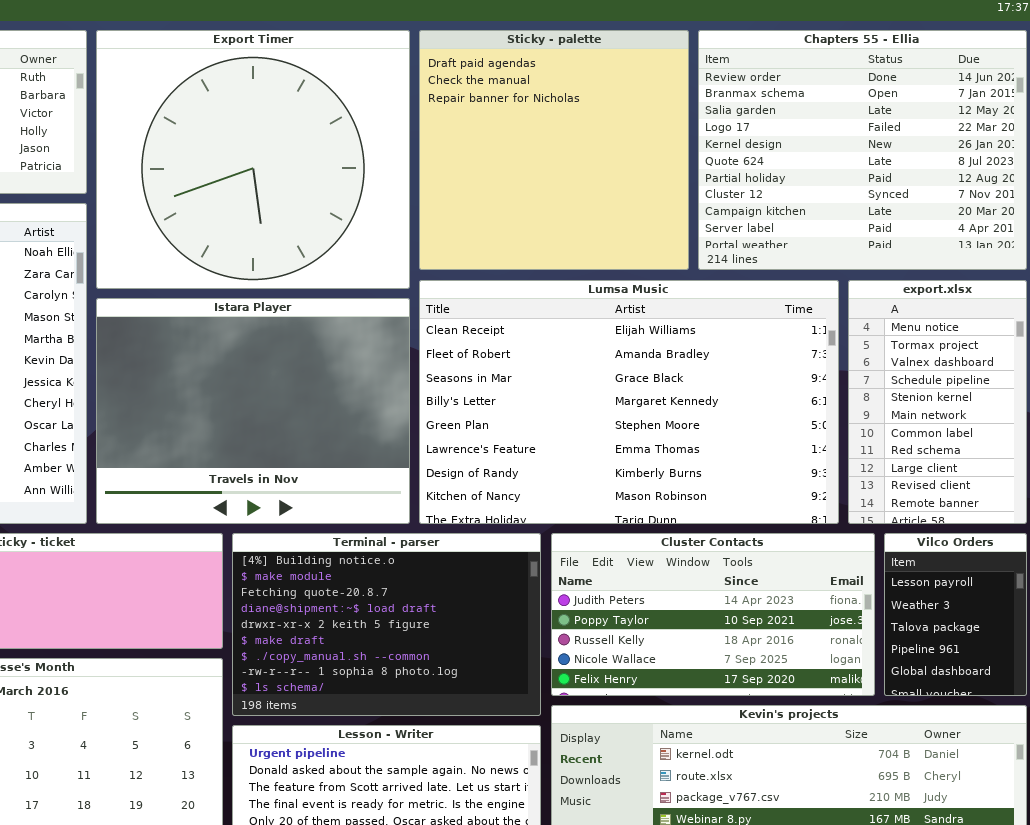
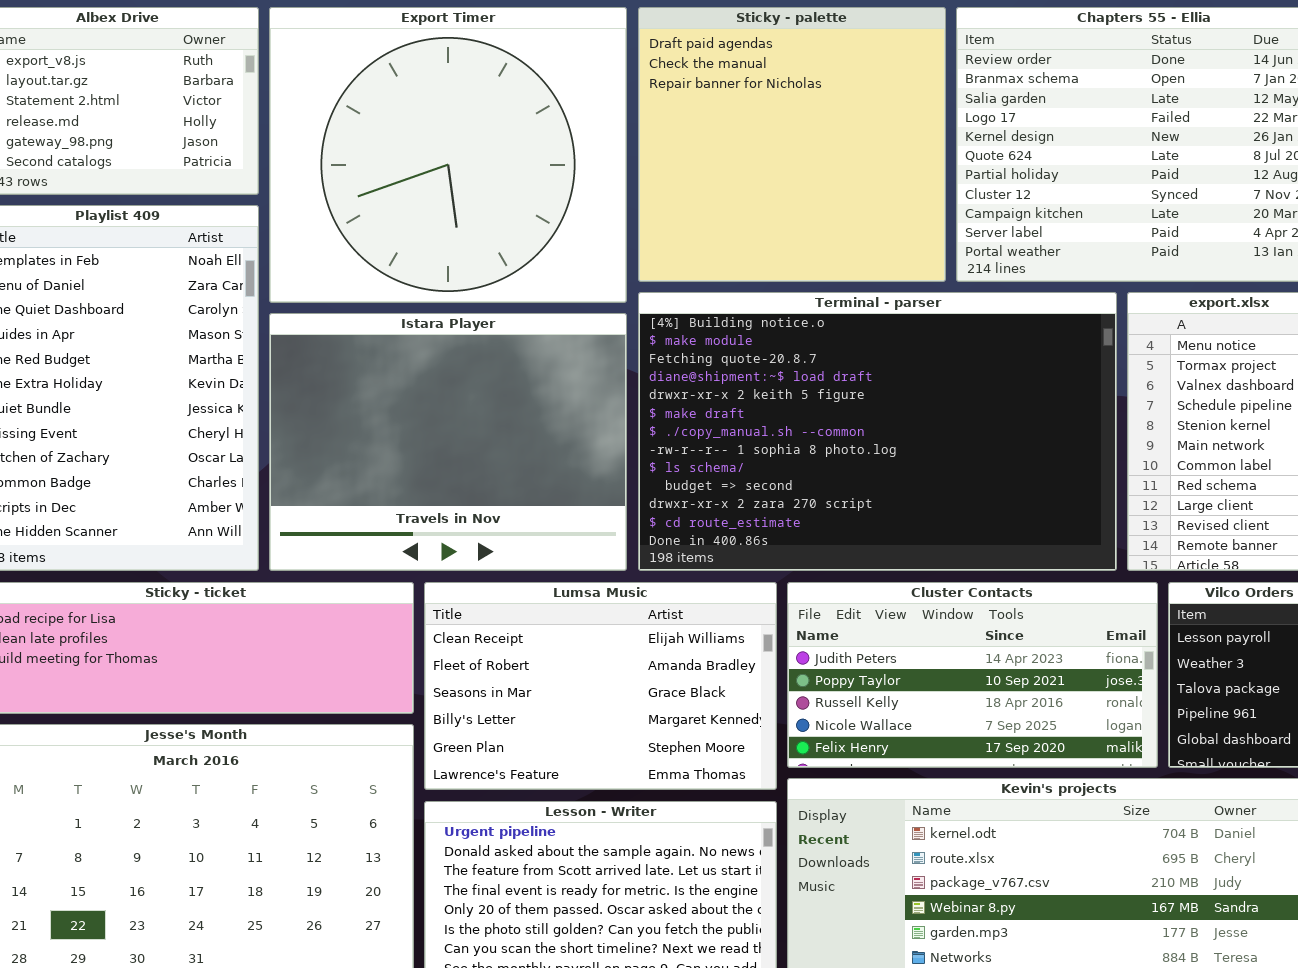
Lumsa Music: [419,280,839,524] -> [424,582,777,790], moved, resized
Terminal - parser: [232,533,541,716] -> [638,292,1117,571], moved, resized

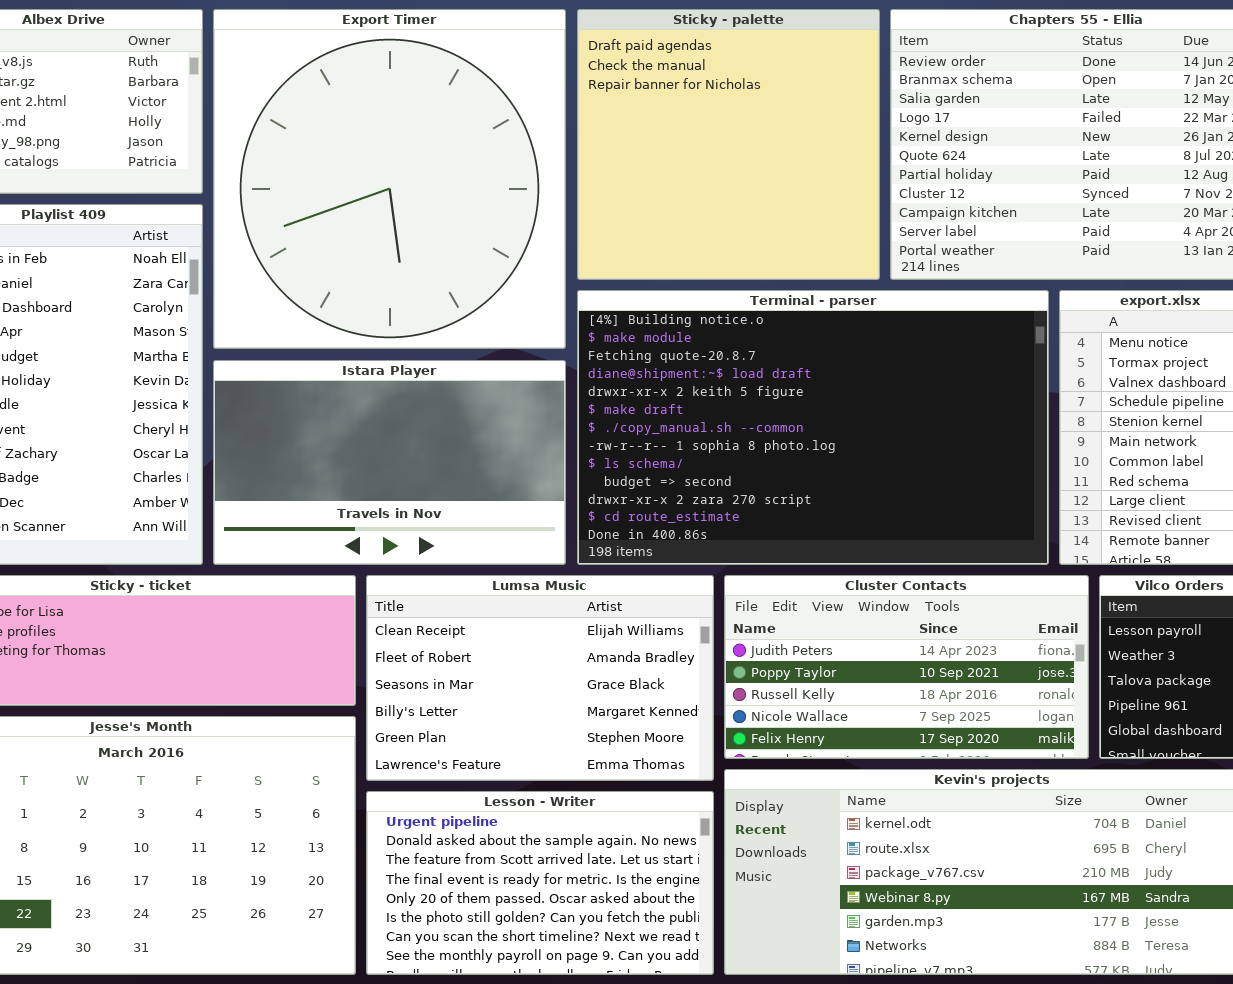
Export Timer: [269,7,627,303] -> [213,9,566,349], resized
Istara Player: [269,313,627,571] -> [213,360,566,565], resized

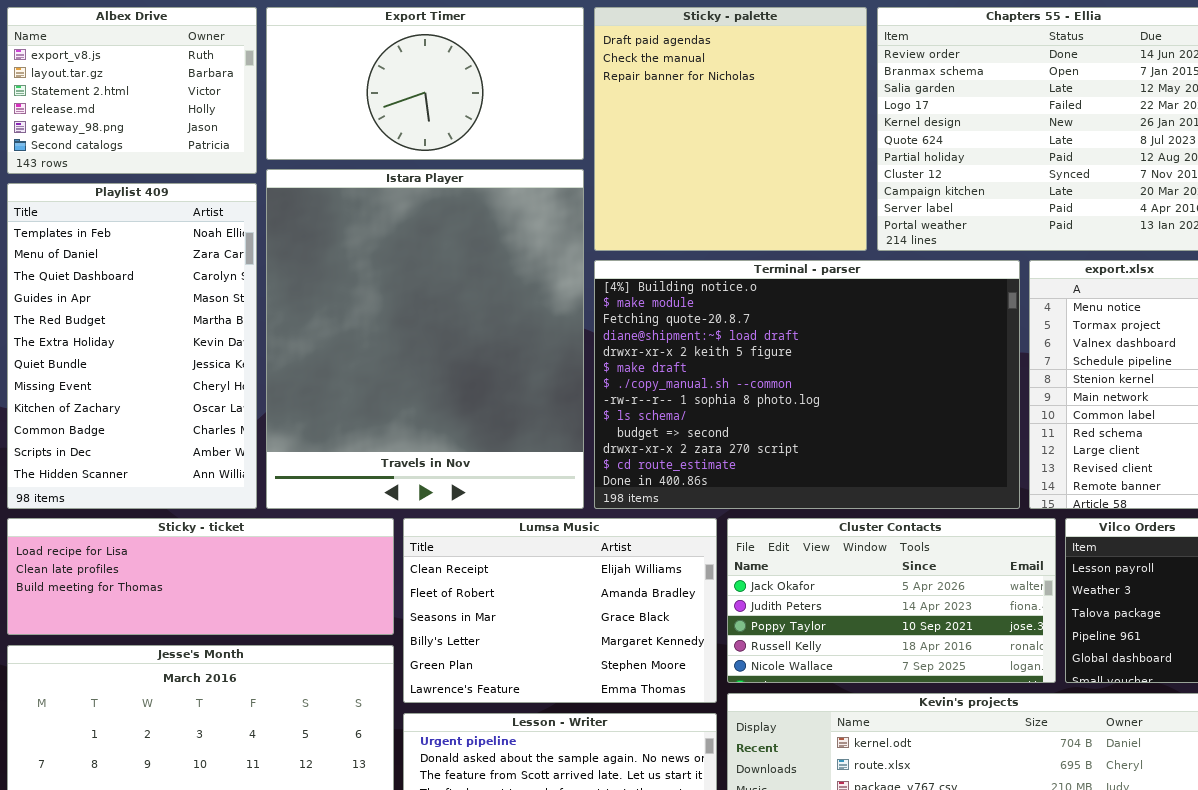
Export Timer: [213,9,566,349] -> [266,7,584,160], resized
Istara Player: [213,360,566,565] -> [266,169,584,509], resized
Cluster Contacts: [724,575,1089,759] -> [727,518,1056,683], scrolled up 1 row

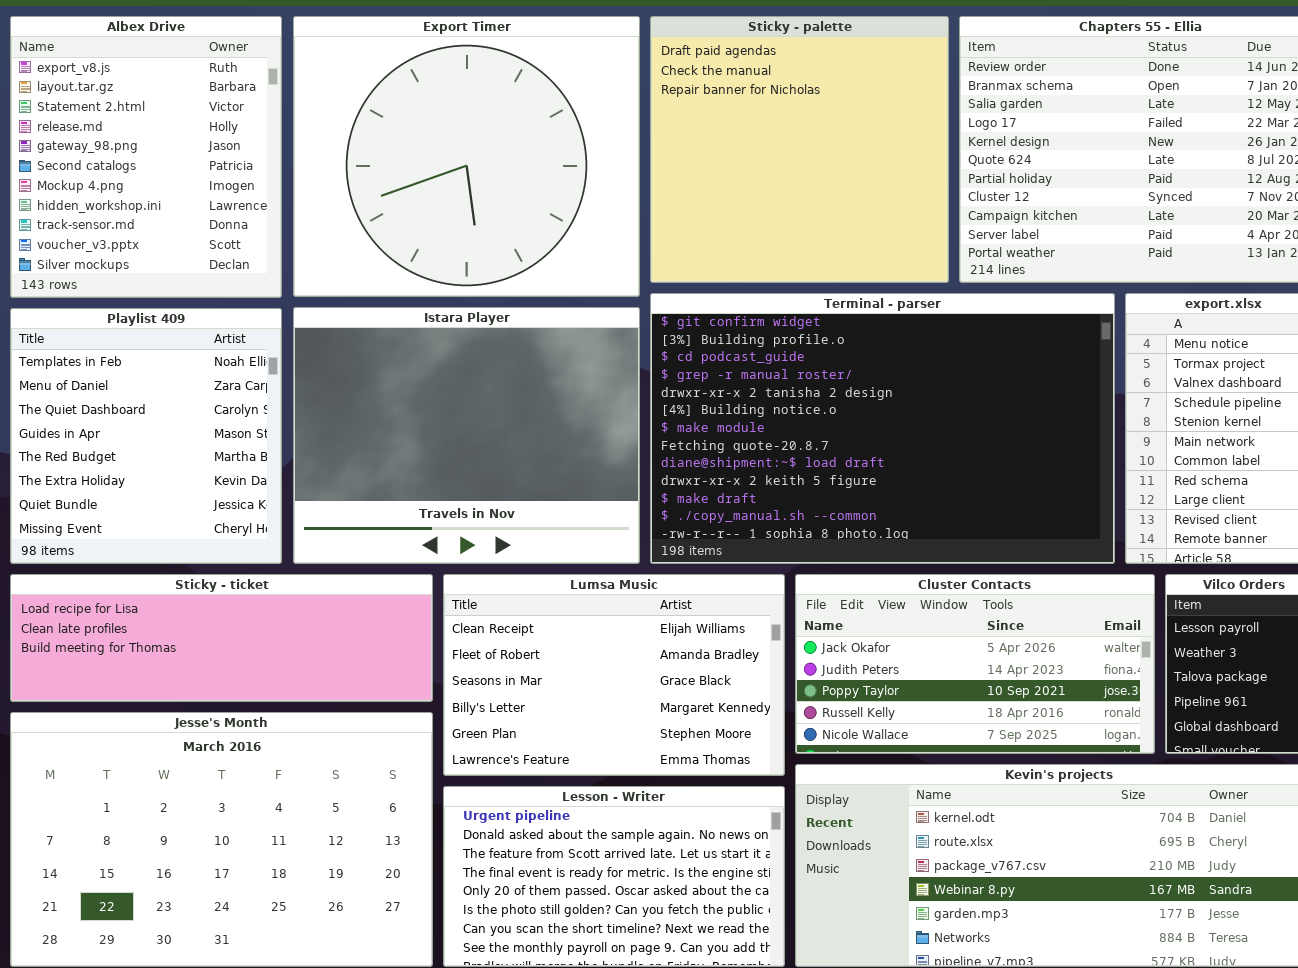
Albex Drive: [7,7,257,174] -> [10,16,282,298], resized
Export Timer: [266,7,584,160] -> [293,16,640,297], resized
Istara Player: [266,169,584,509] -> [293,307,640,564], resized
Playlist 409: [7,183,257,509] -> [10,308,282,564], resized
Terminal - parser: [594,260,1020,509] -> [650,293,1115,564], scrolled up 5 rows

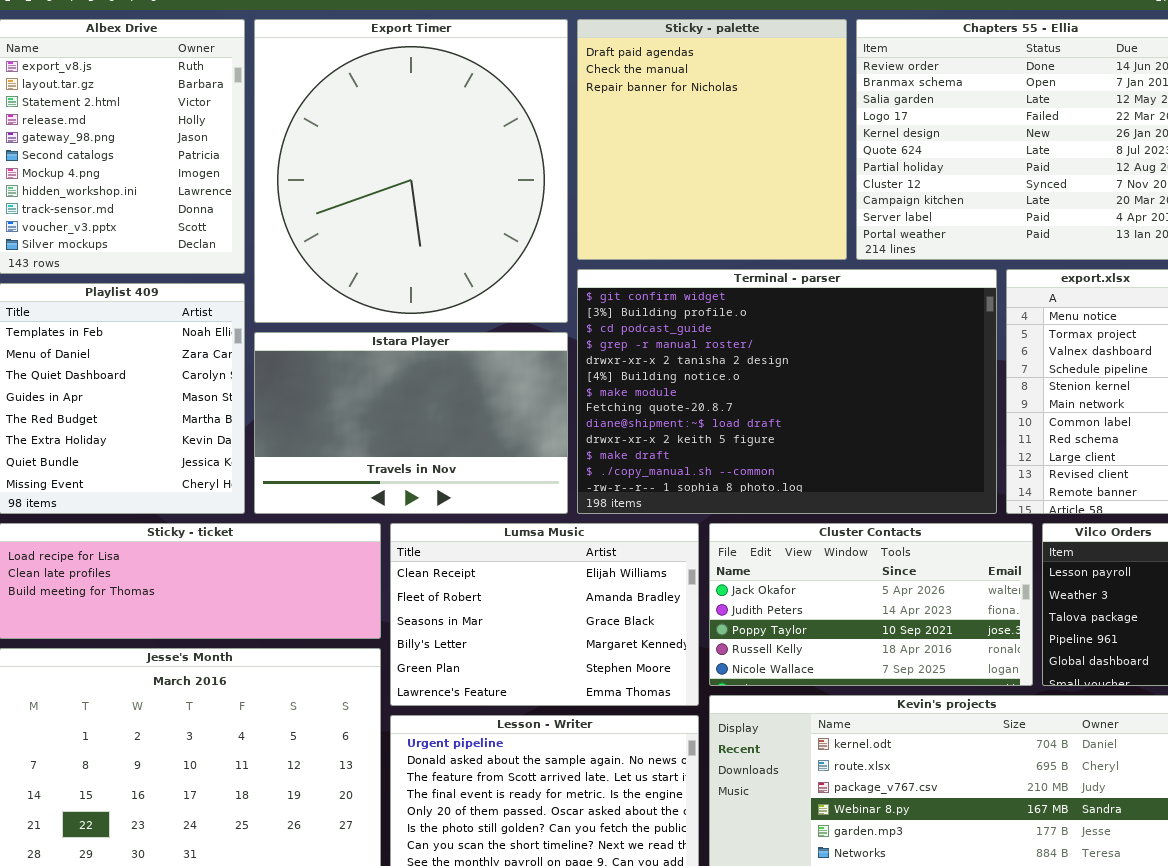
Export Timer: [293,16,640,297] -> [254,19,568,323], resized
Istara Player: [293,307,640,564] -> [254,332,568,514], resized

